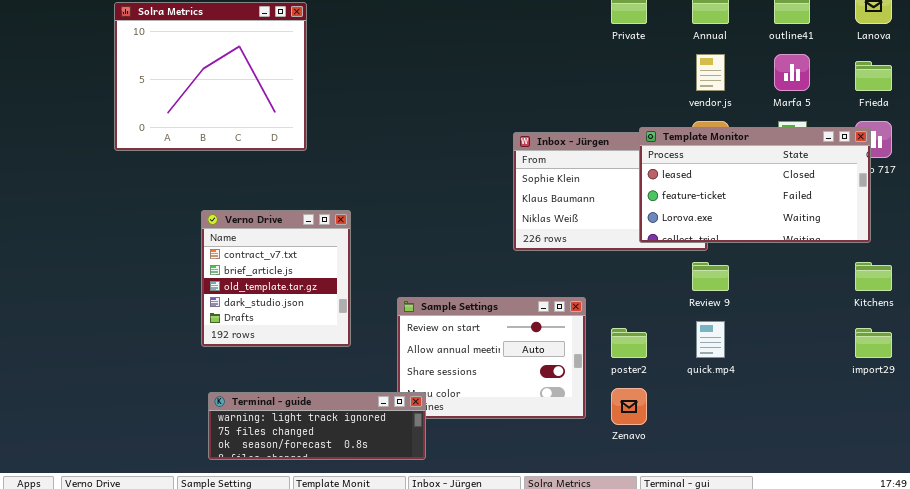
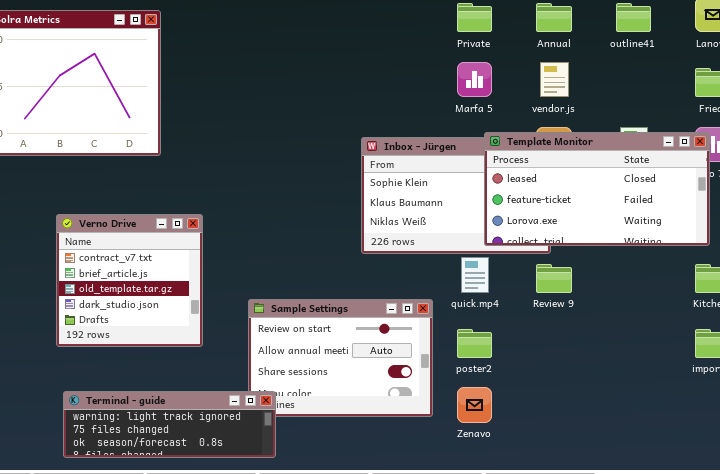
Marfa 5: [774,54,810,91] -> [457,62,492,97], moved
quick.mp4: [696,321,725,358] -> [461,257,489,293], moved

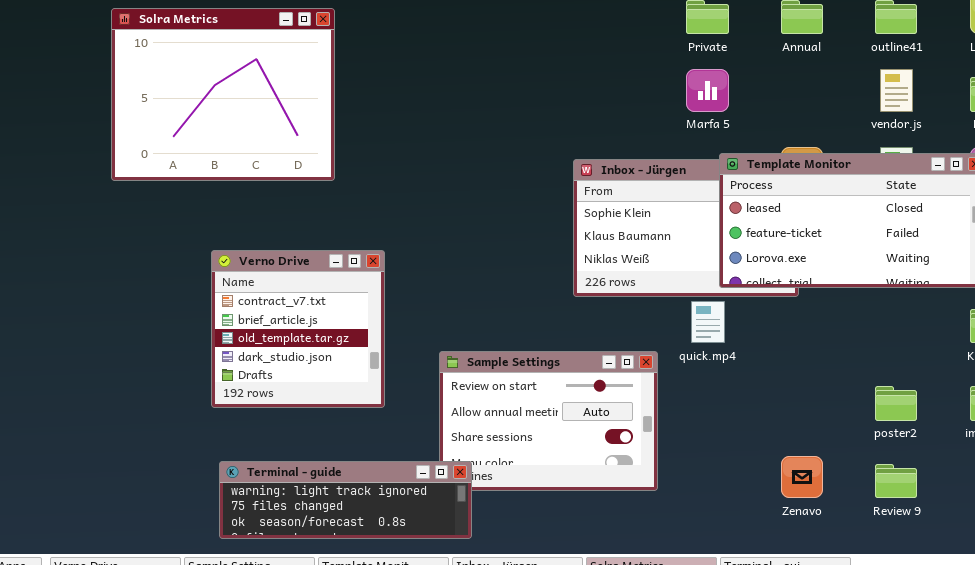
vendor.js: [540,62,569,97] -> [880,69,913,112], moved
Review 9: [536,264,572,293] -> [875,464,917,498], moved
poster2: [457,329,492,358] -> [875,386,917,421], moved
Zenavo: [457,387,492,423] -> [781,456,823,498], moved

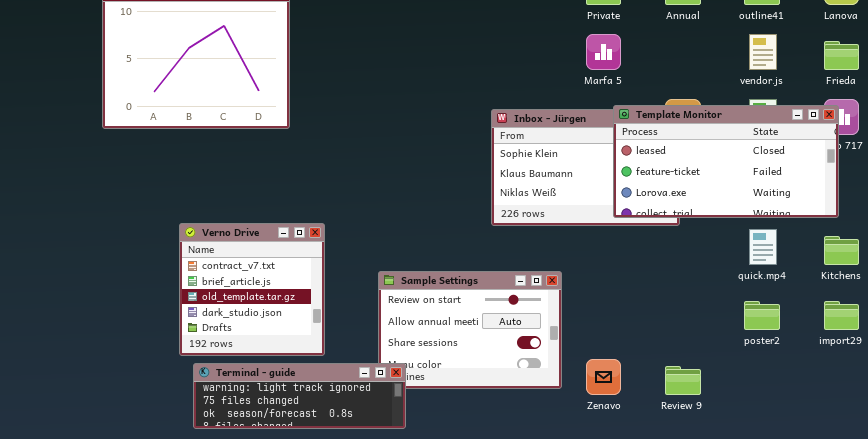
Verno Drive: [211,250,385,408] -> [179,223,325,356], moved
quick.mp4: [691,301,725,343] -> [749,229,777,265], moved
Zenavo: [781,456,823,498] -> [586,359,621,395], moved
Review 9: [875,464,917,498] -> [665,366,701,395], moved

